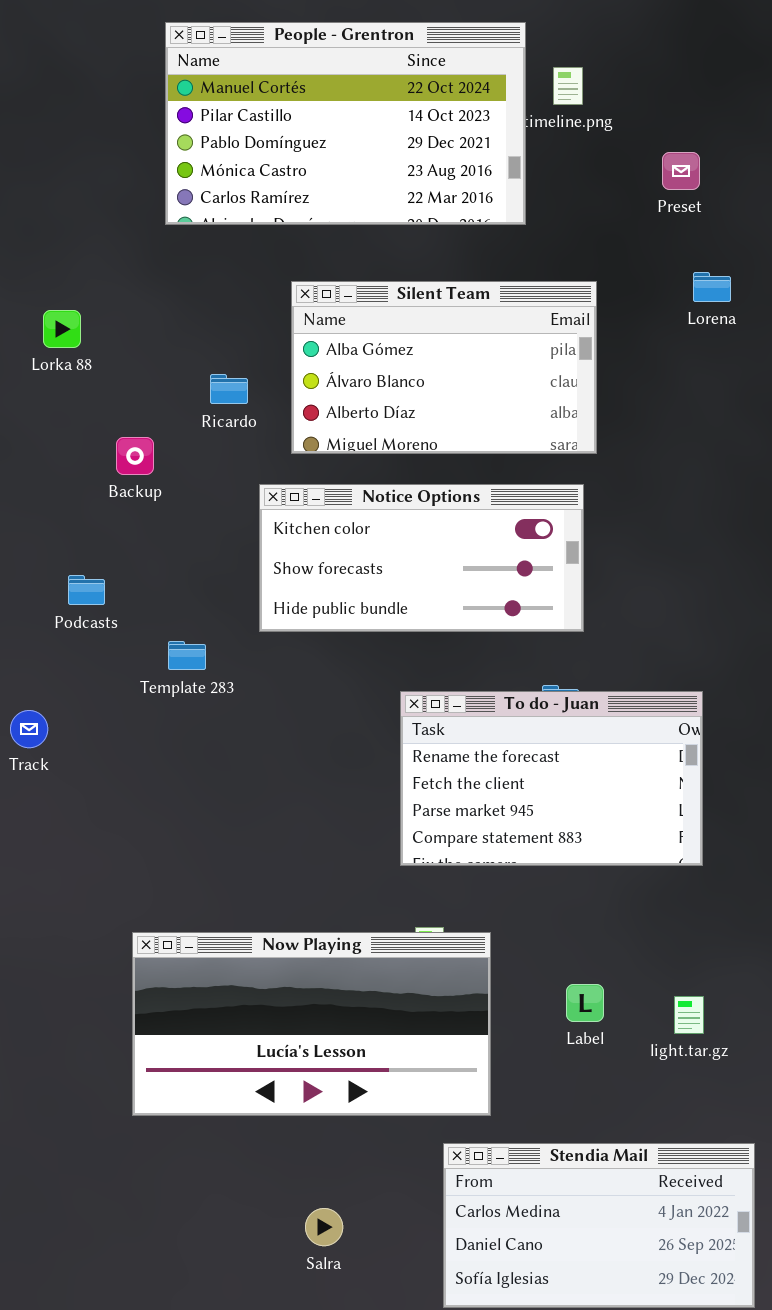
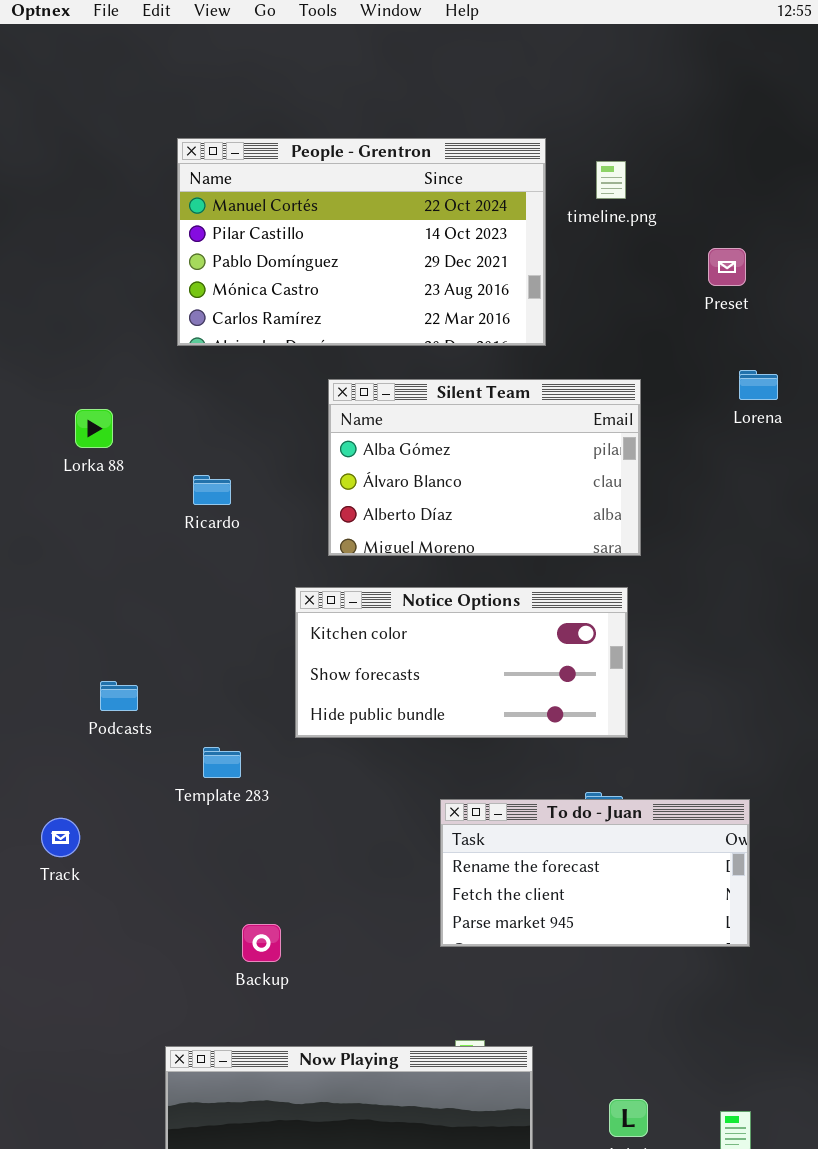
People - Grentron: [165,22,526,225] -> [177,138,546,346], moved
Ricardo: [210,374,248,404] -> [193,475,231,505], moved
Backup: [116,437,154,475] -> [242,924,281,962], moved
To do - Juan: [400,691,703,866] -> [440,799,750,947], resized

